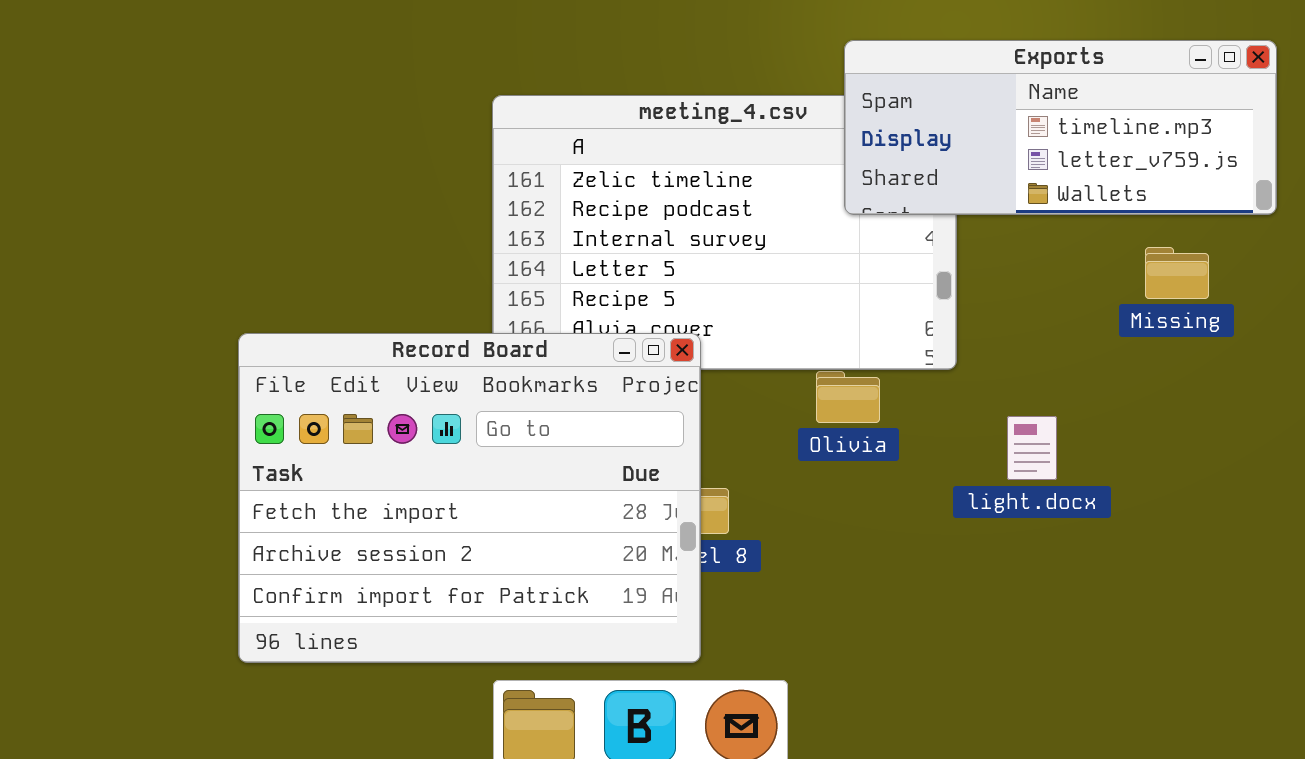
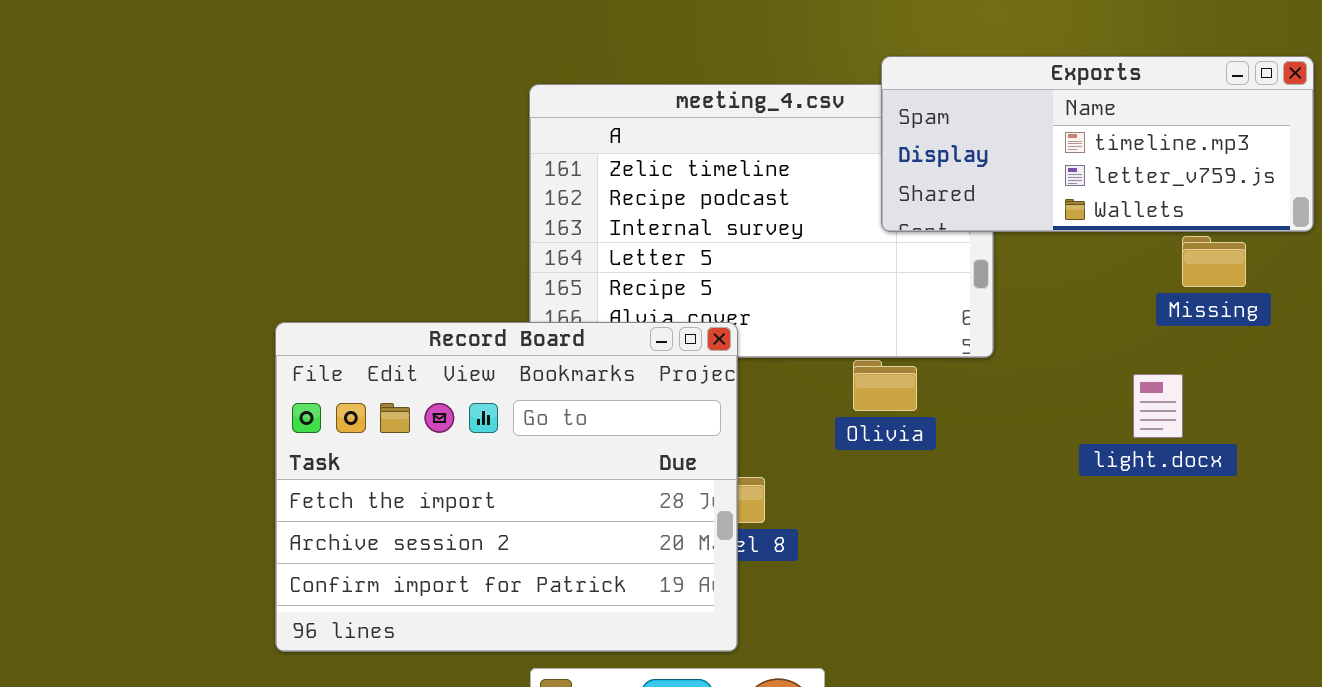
Exports: [844,40,1277,215] -> [881,56,1314,232], moved
light.docx: [1007,416,1057,480] -> [1133,374,1183,438], moved

